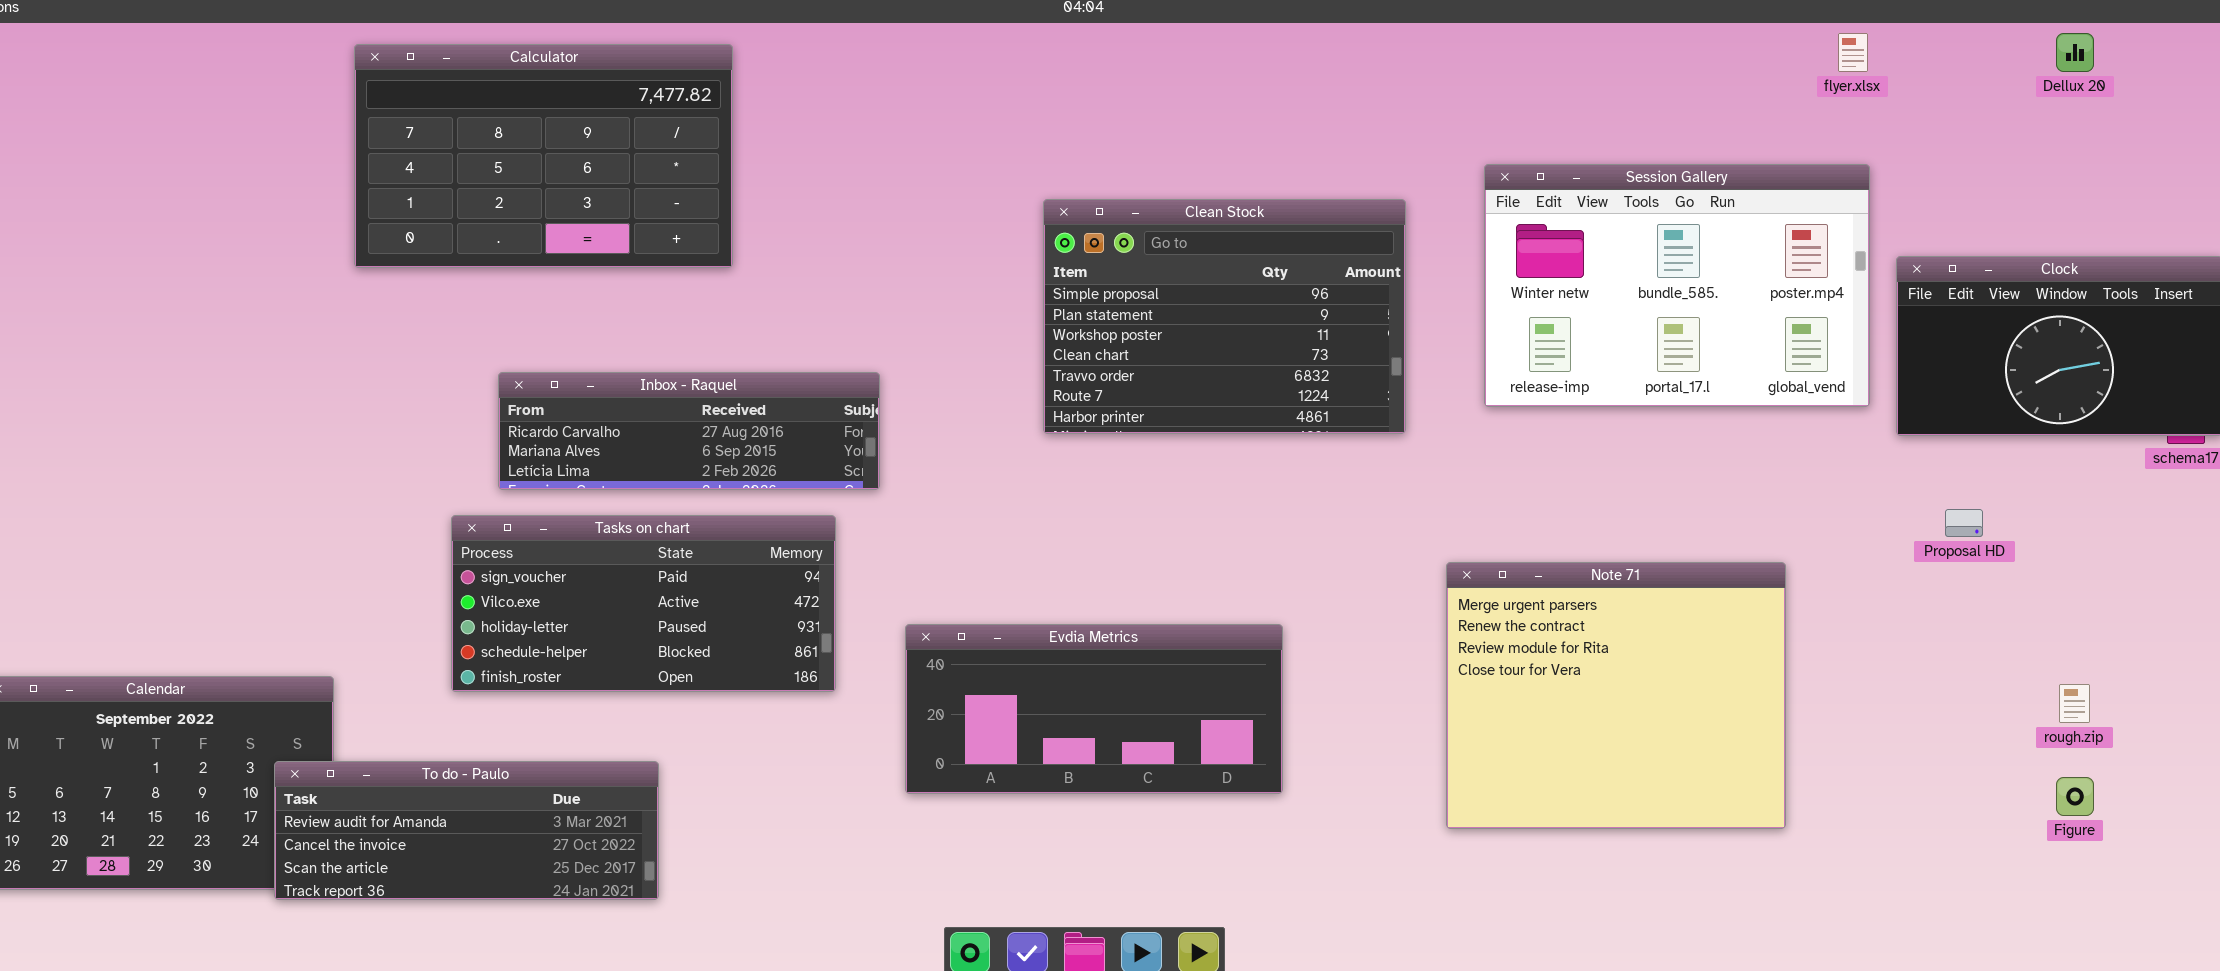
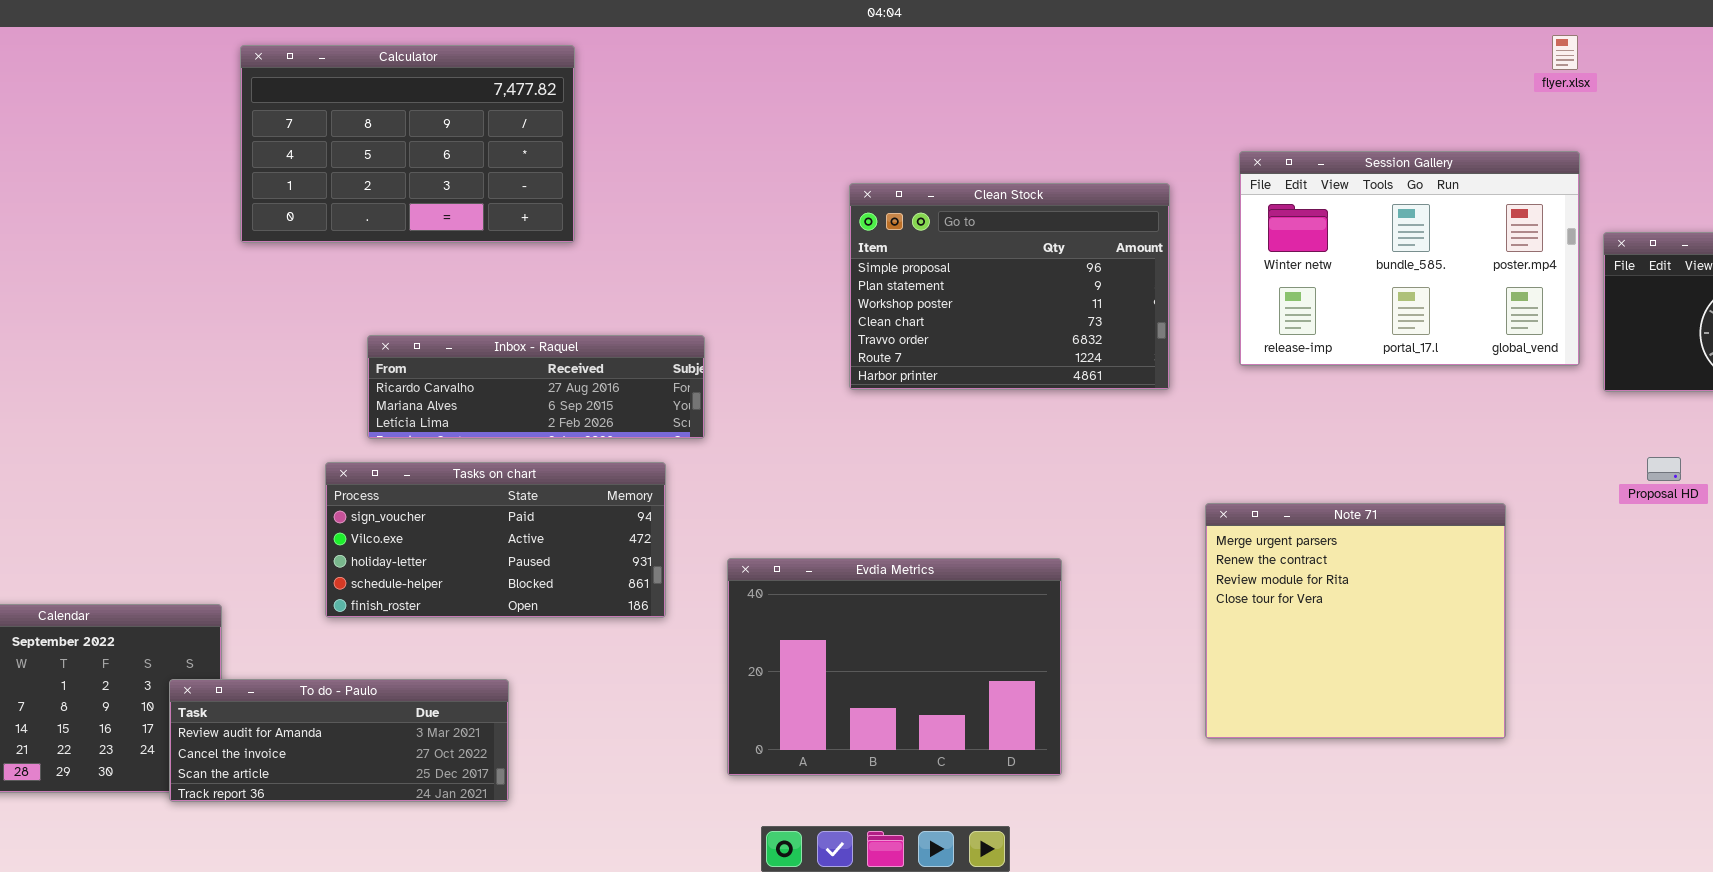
Evdia Metrics: [905,624,1283,794] -> [727,558,1062,776], resized

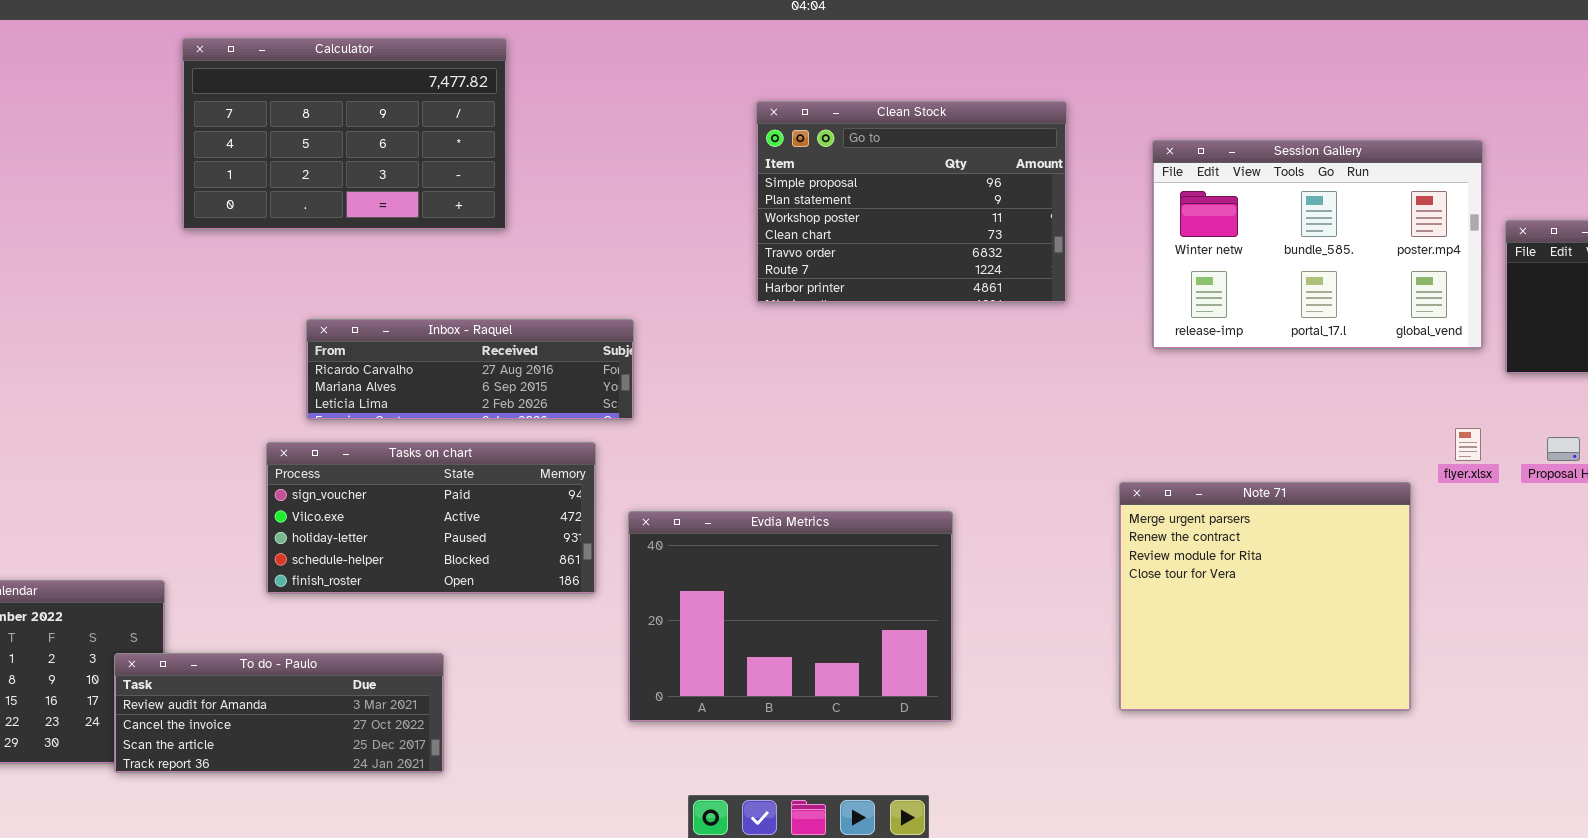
flyer.xlsx: [1552,35,1578,70] -> [1455,428,1481,461], moved
Clean Stock: [849,183,1170,390] -> [756,101,1067,303], moved
Evdia Metrics: [727,558,1062,776] -> [628,511,953,722], moved

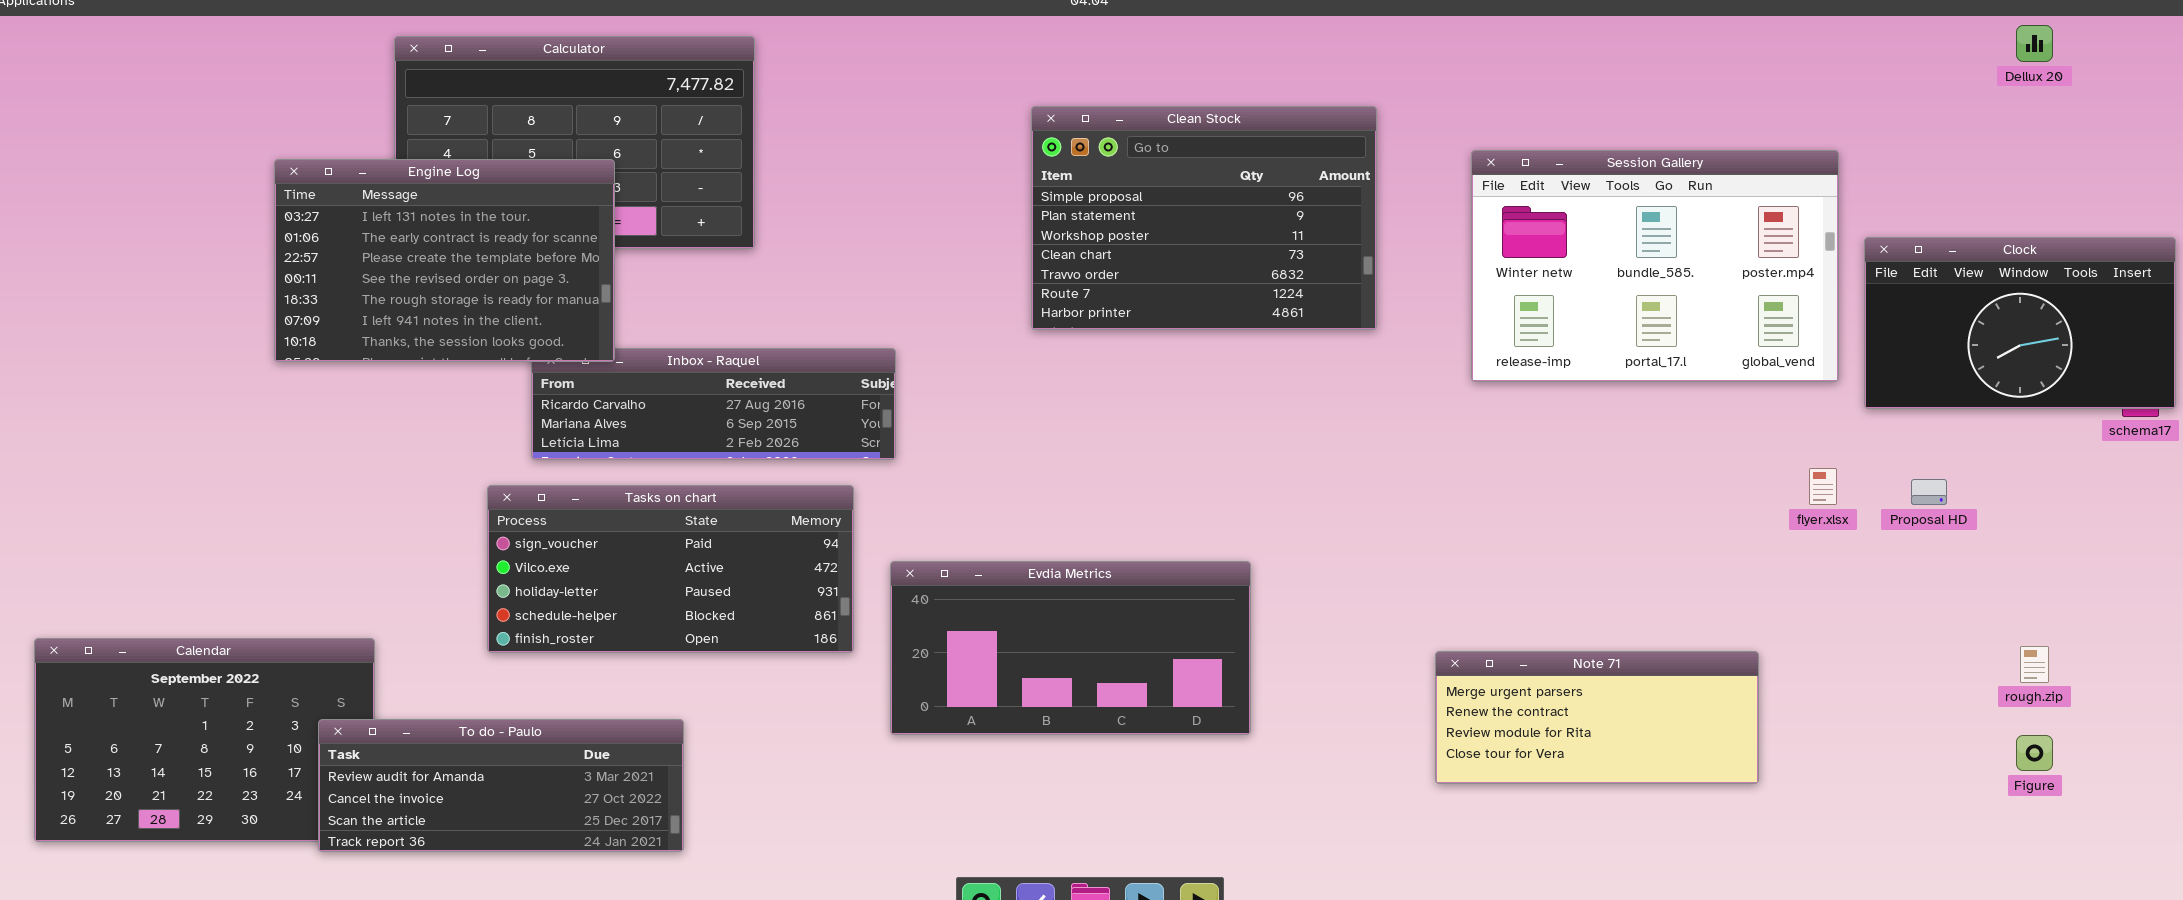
Engine Log: none -> [274,159,615,362], opened
Note 71: [1119,482,1411,711] -> [1435,651,1759,784], resized
Evdia Metrics: [628,511,953,722] -> [890,561,1251,735], resized

